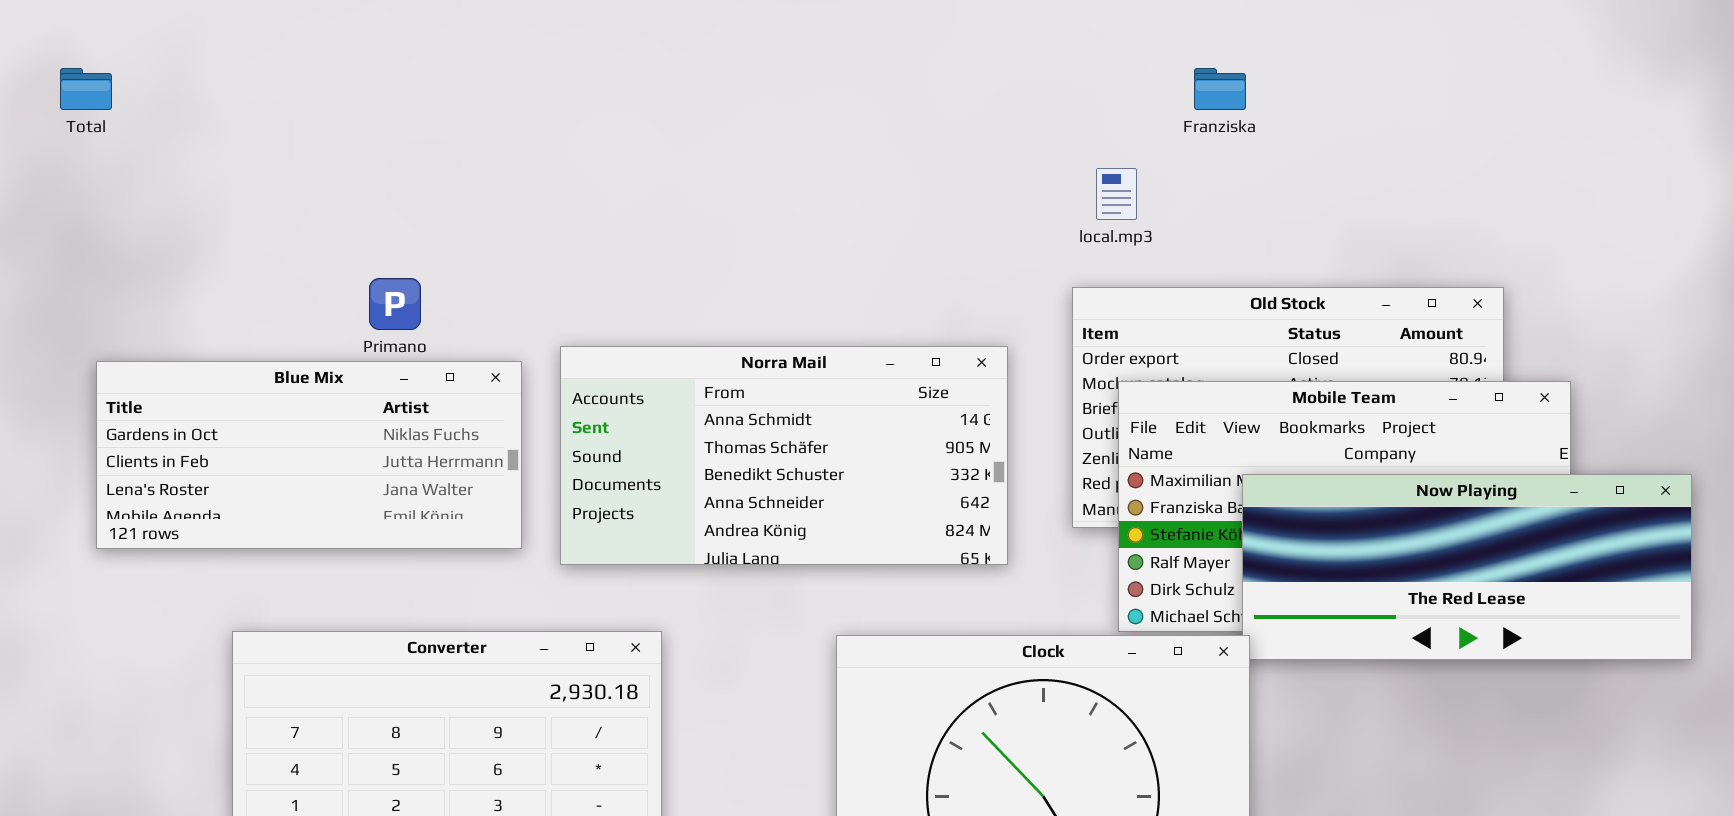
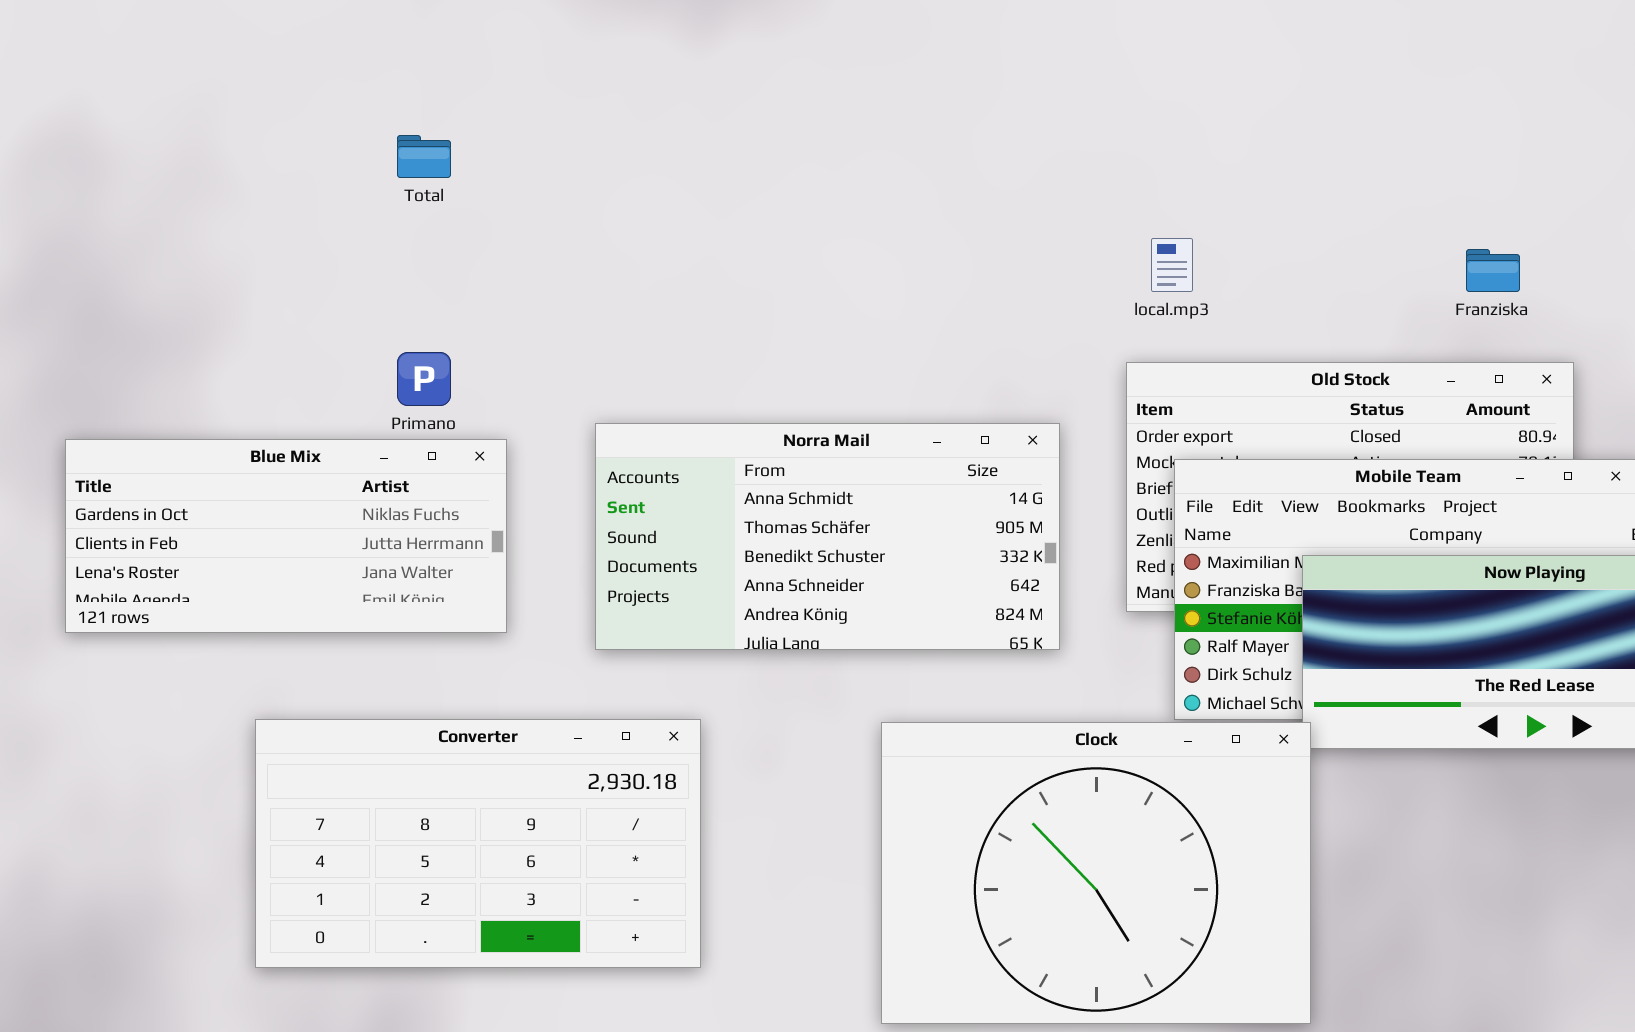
Total: [60,68,112,110] -> [397,135,451,178], moved
Franziska: [1194,68,1246,110] -> [1466,249,1520,292], moved
Blue Mix: [96,361,522,549] -> [65,439,507,633], moved

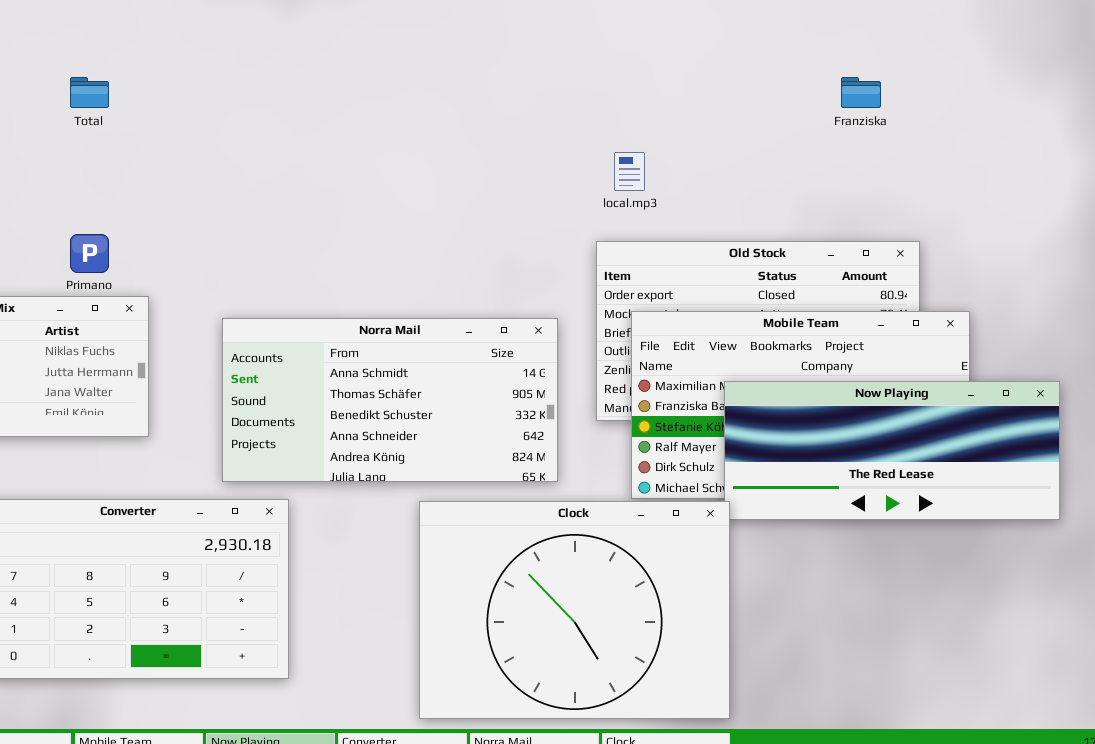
Franziska: [1466,249,1520,292] -> [841,77,881,108], moved
Norra Mail: [595,423,1060,650] -> [222,318,558,482], moved

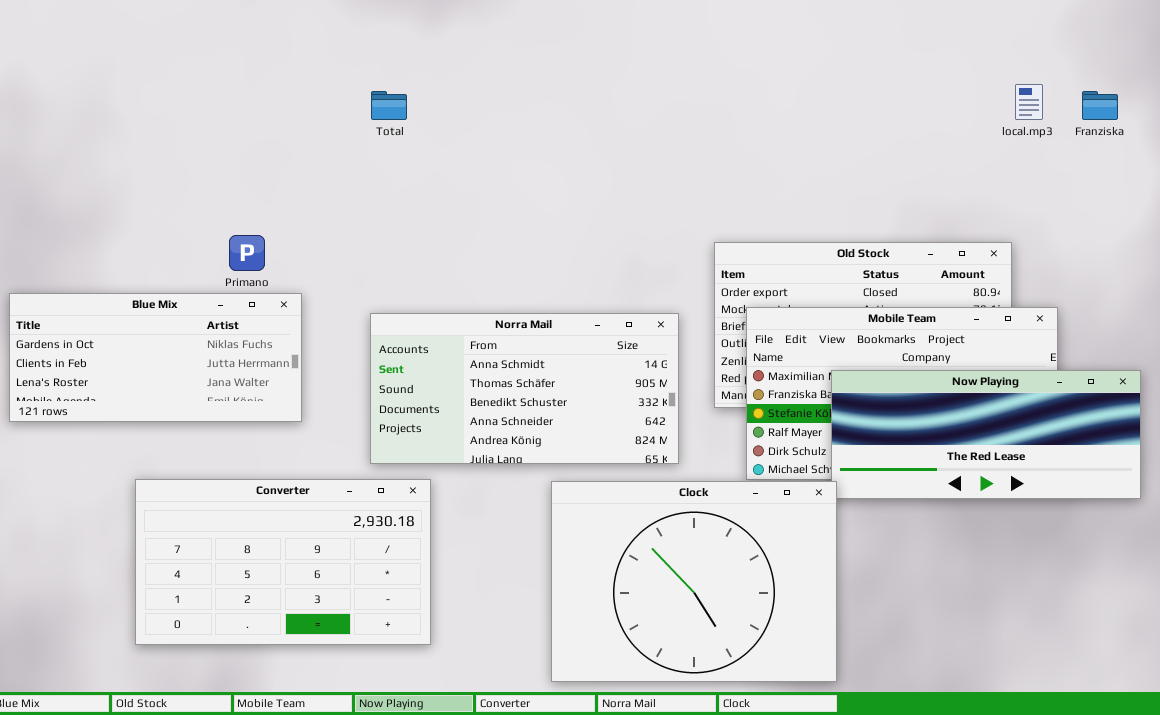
Total: [70,77,109,108] -> [371,91,407,120], moved
Franziska: [841,77,881,108] -> [1082,91,1118,120], moved
local.mp3: [614,152,645,191] -> [1015,84,1043,120], moved

